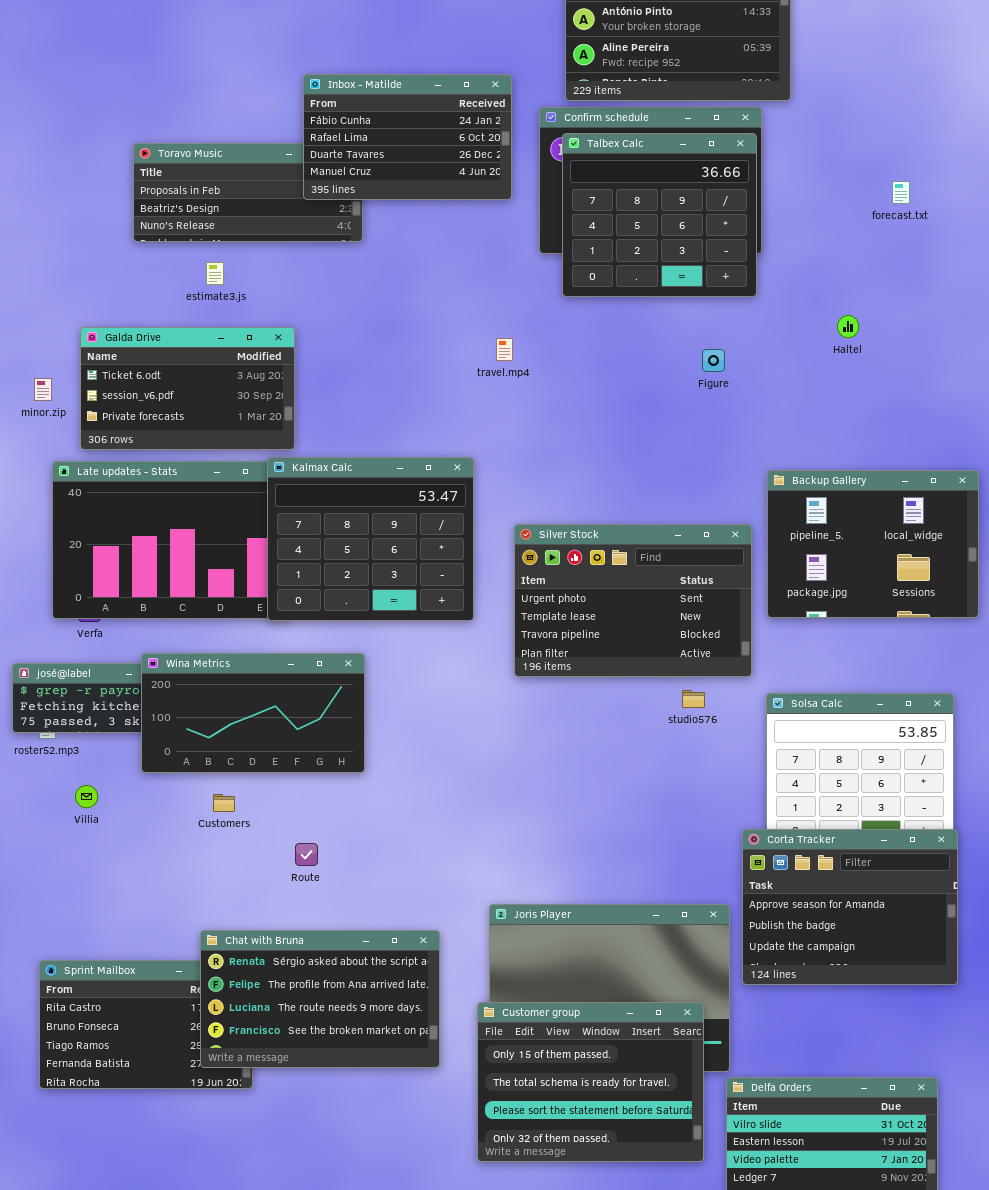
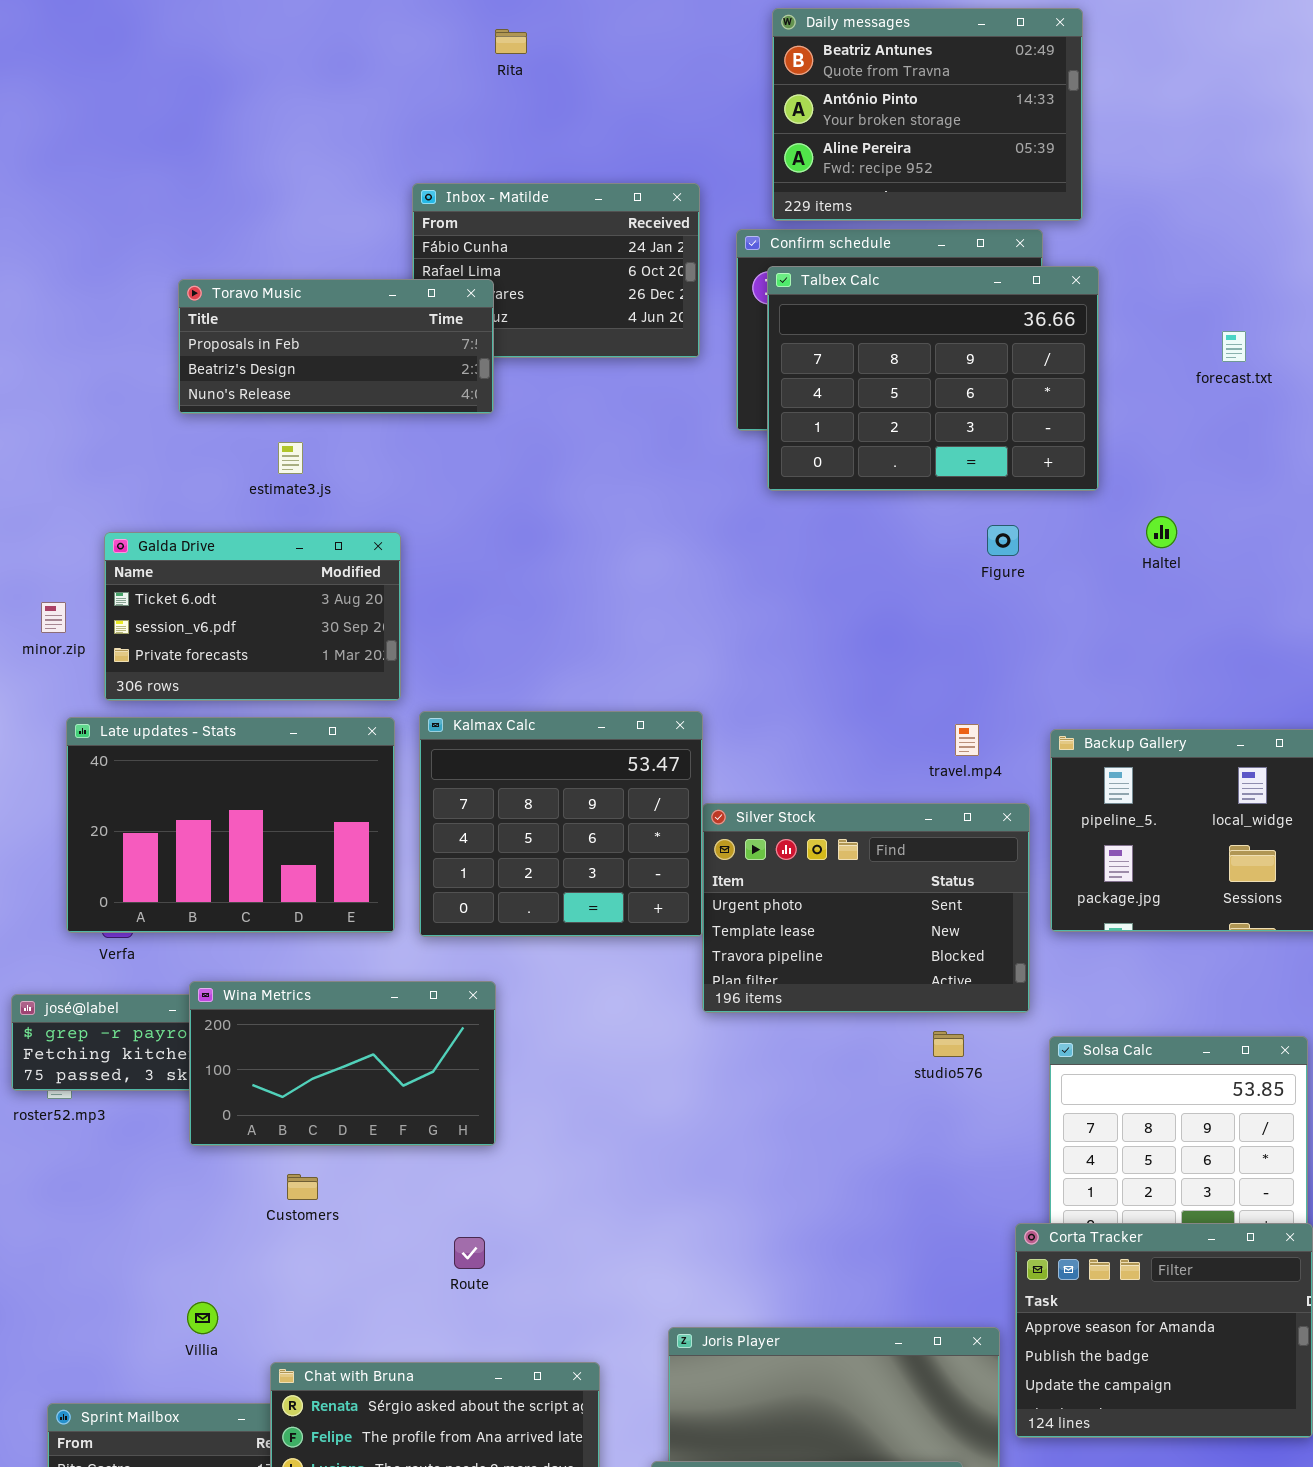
Talbex Calc: [562,133,757,297] -> [767,266,1099,491], resized
Toravo Music: [133,143,363,242] -> [178,279,494,414], raised
travel.mp4: [496,338,513,361] -> [955,724,979,756], moved
Figure: [702,349,725,372] -> [987,525,1019,556], moved
Kalmax Calc: [267,457,474,621] -> [419,711,703,937], moved
Villia: [75,785,98,808] -> [187,1302,218,1334], moved
Route: [295,843,318,866] -> [454,1237,485,1269], moved

